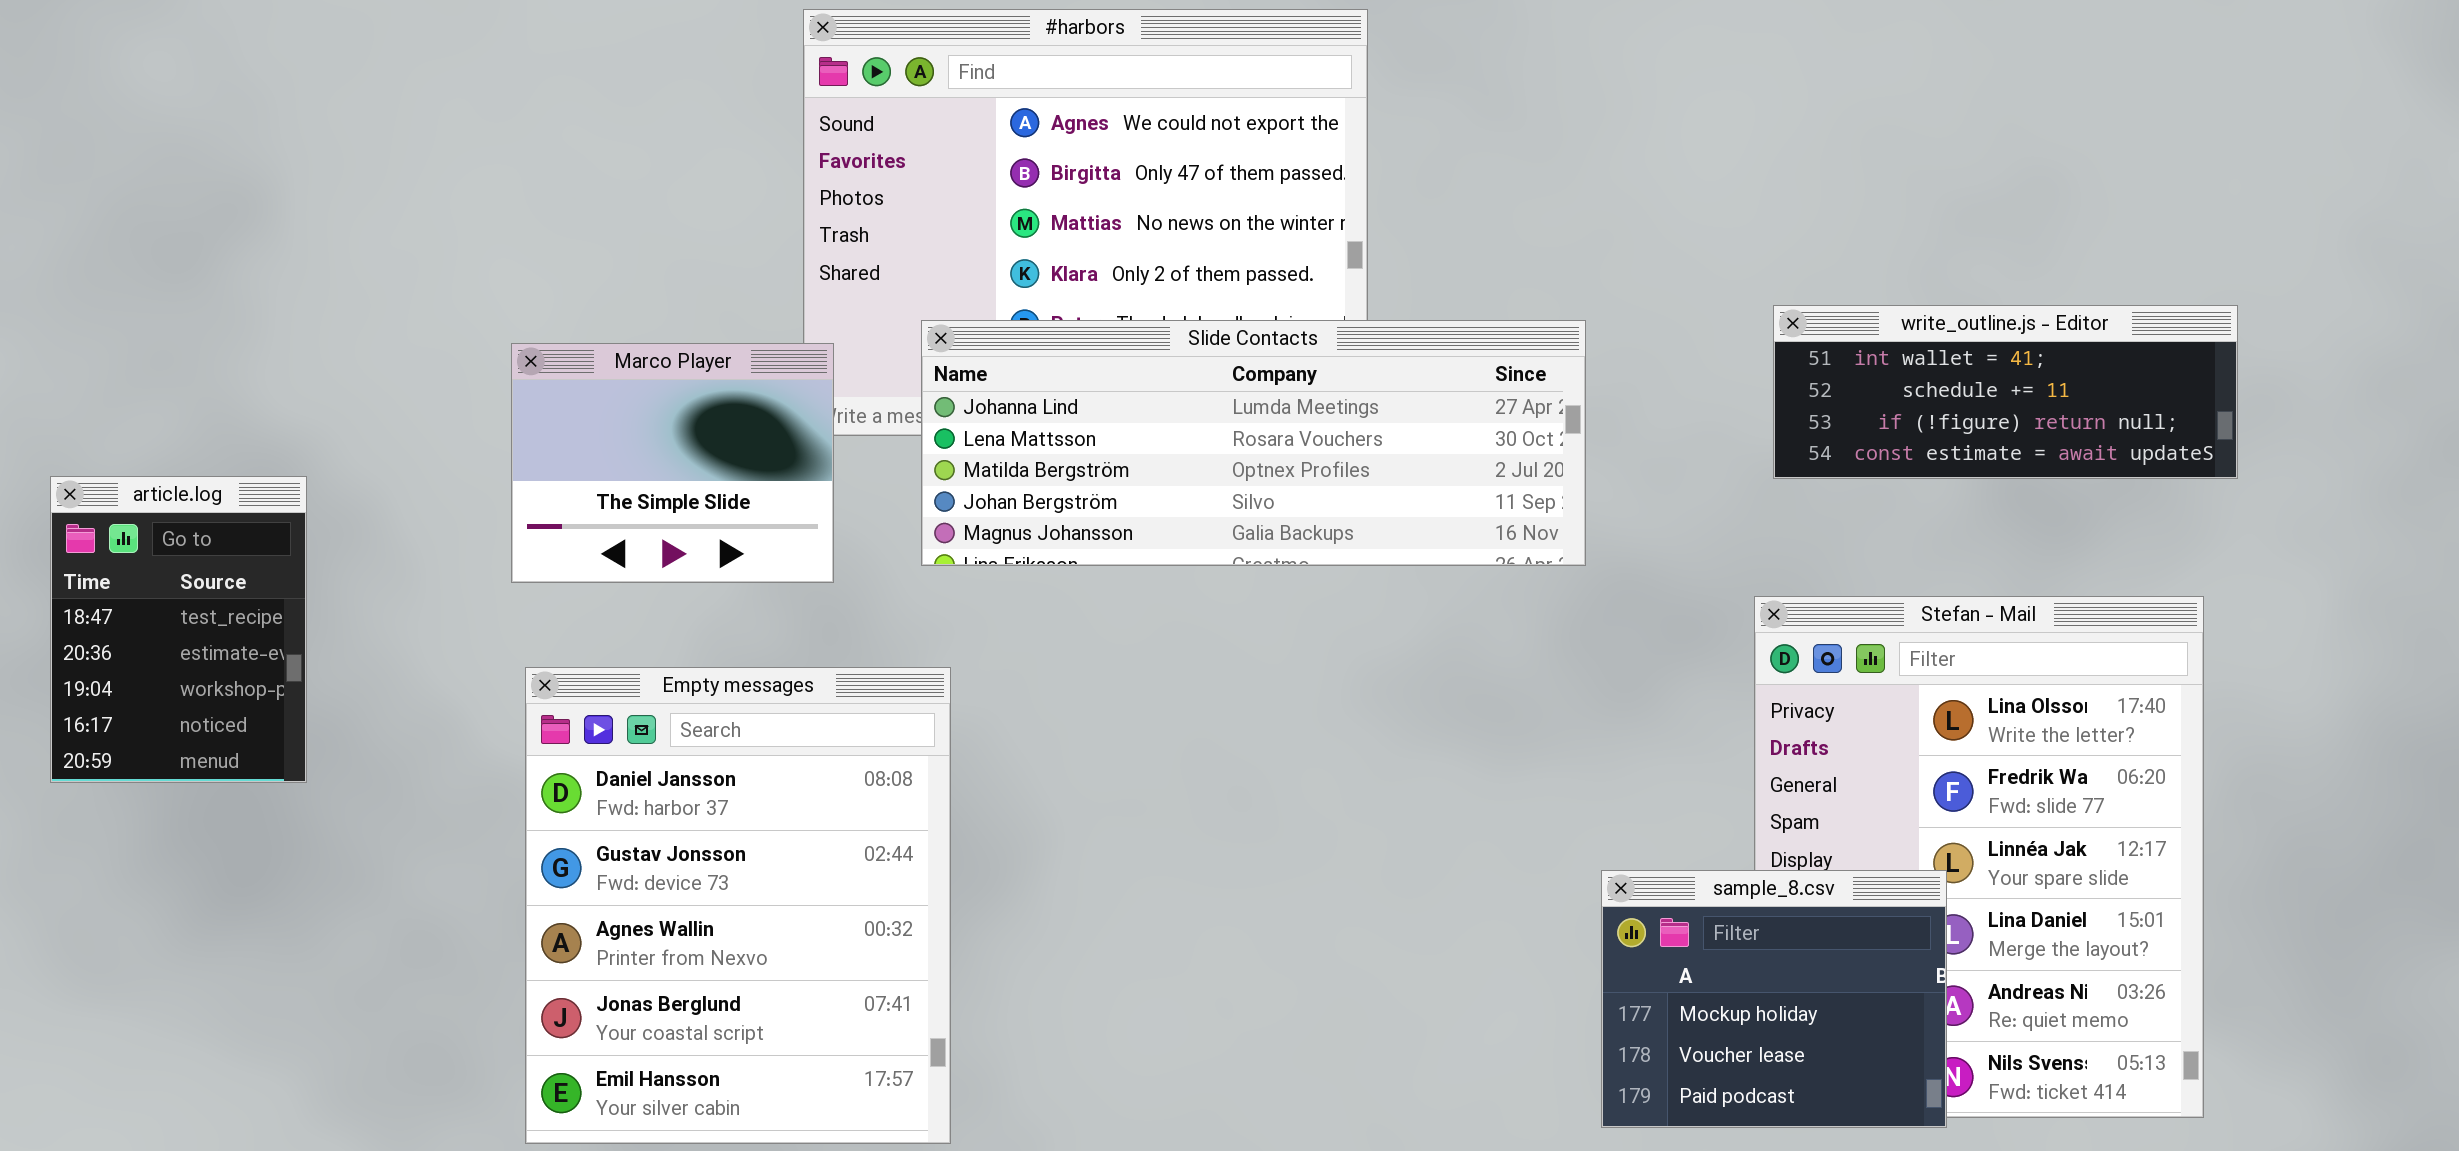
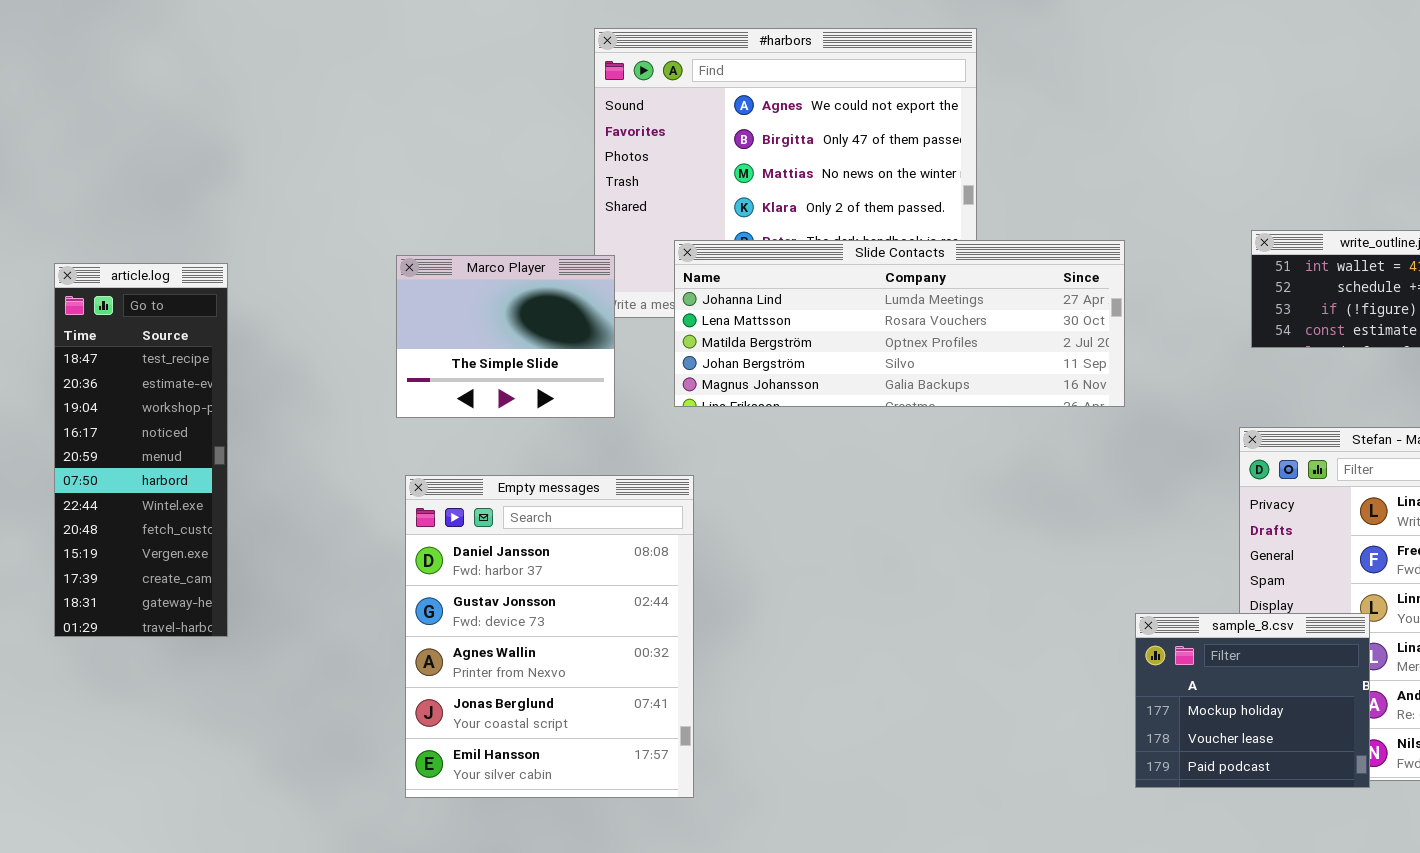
article.log: [50,476,307,783] -> [54,263,228,637], moved, resized

